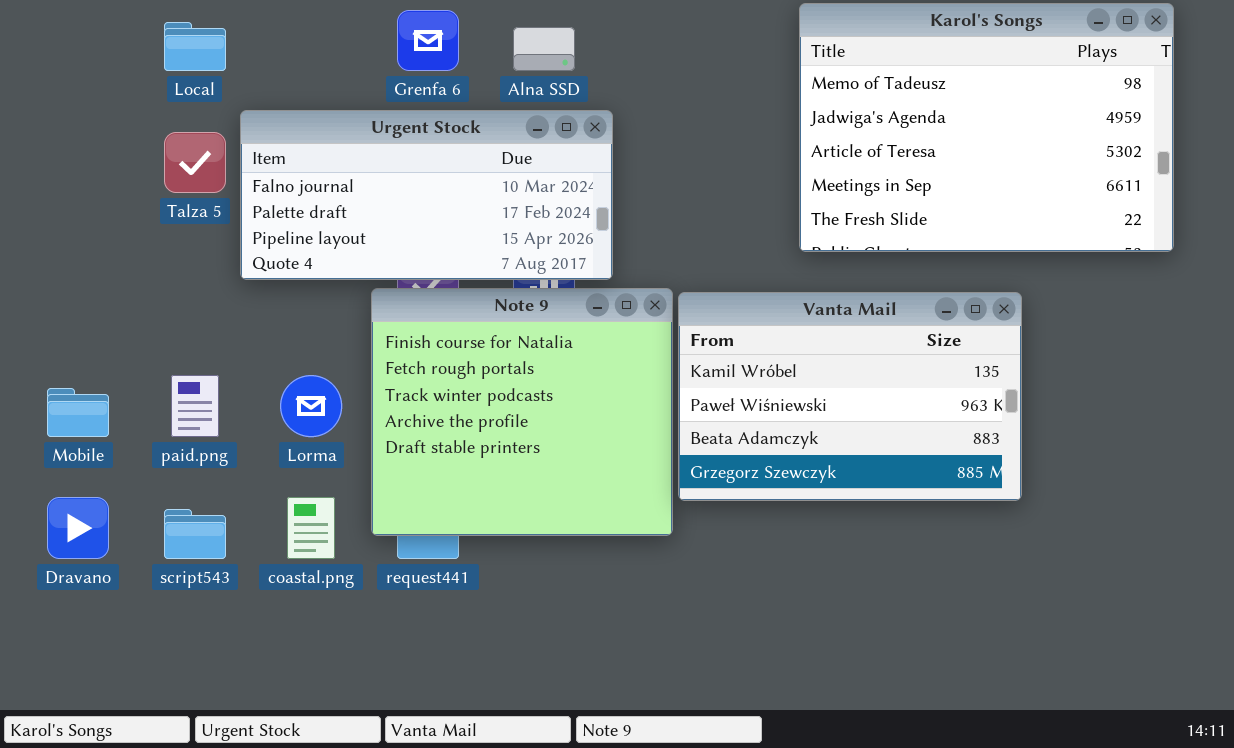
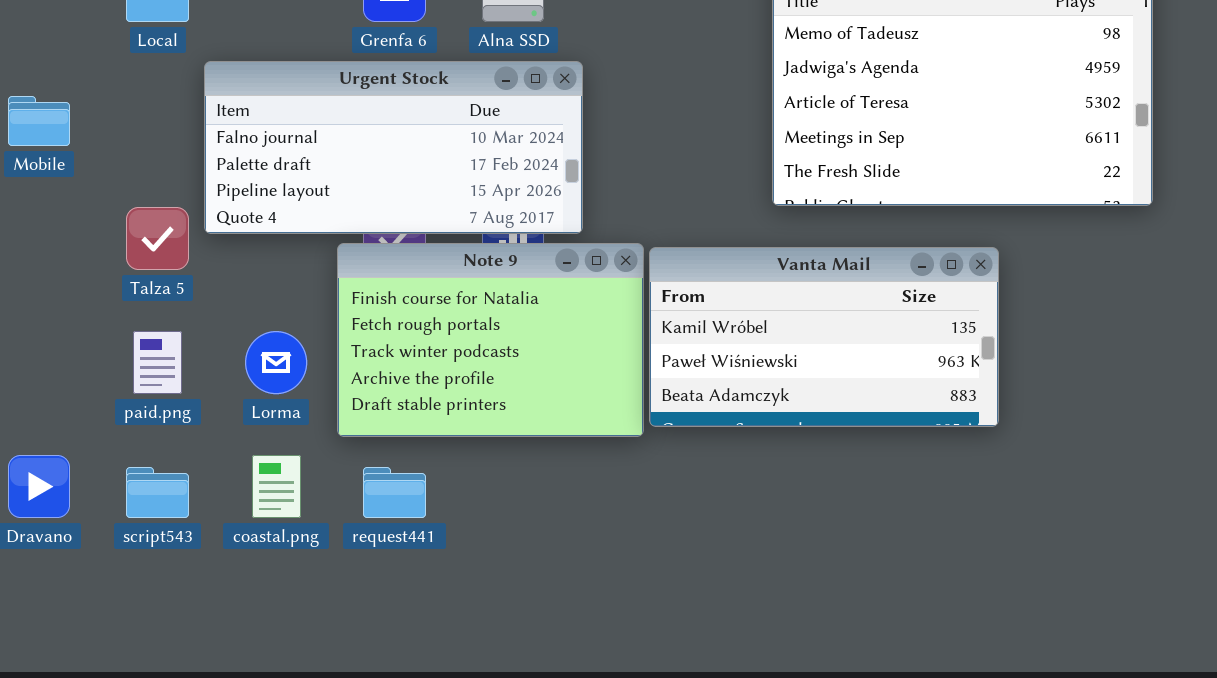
Talza 5: [164,132,226,193] -> [126,207,189,270], moved
Note 9: [371,288,673,536] -> [337,243,644,437], resized
Vanta Mail: [678,292,1022,501] -> [649,247,999,427], resized
Mobile: [47,388,109,437] -> [8,96,70,146], moved

